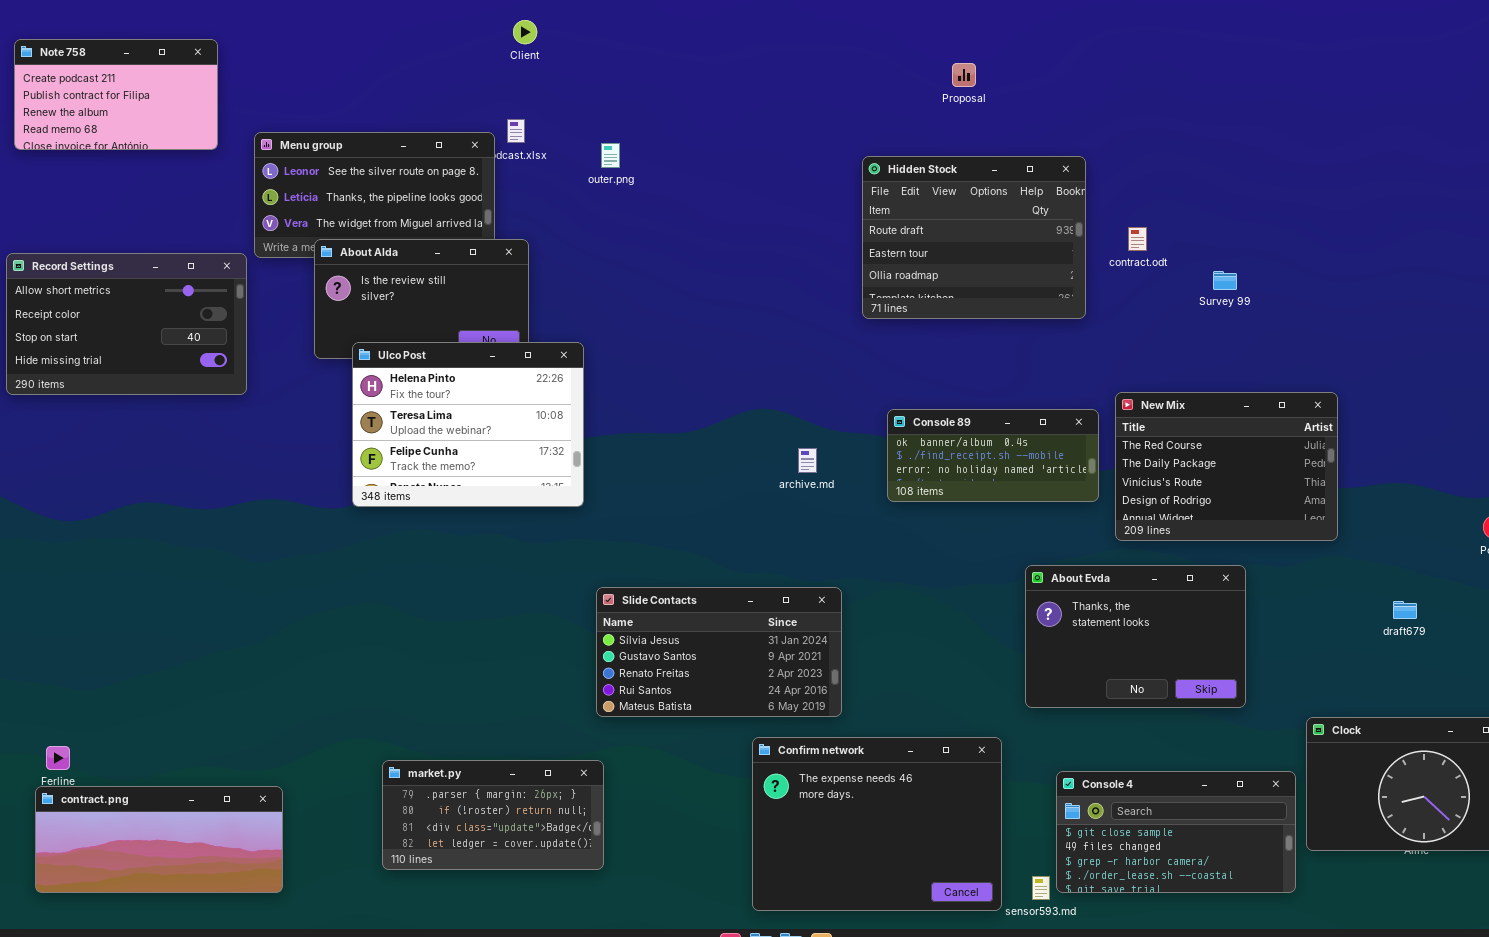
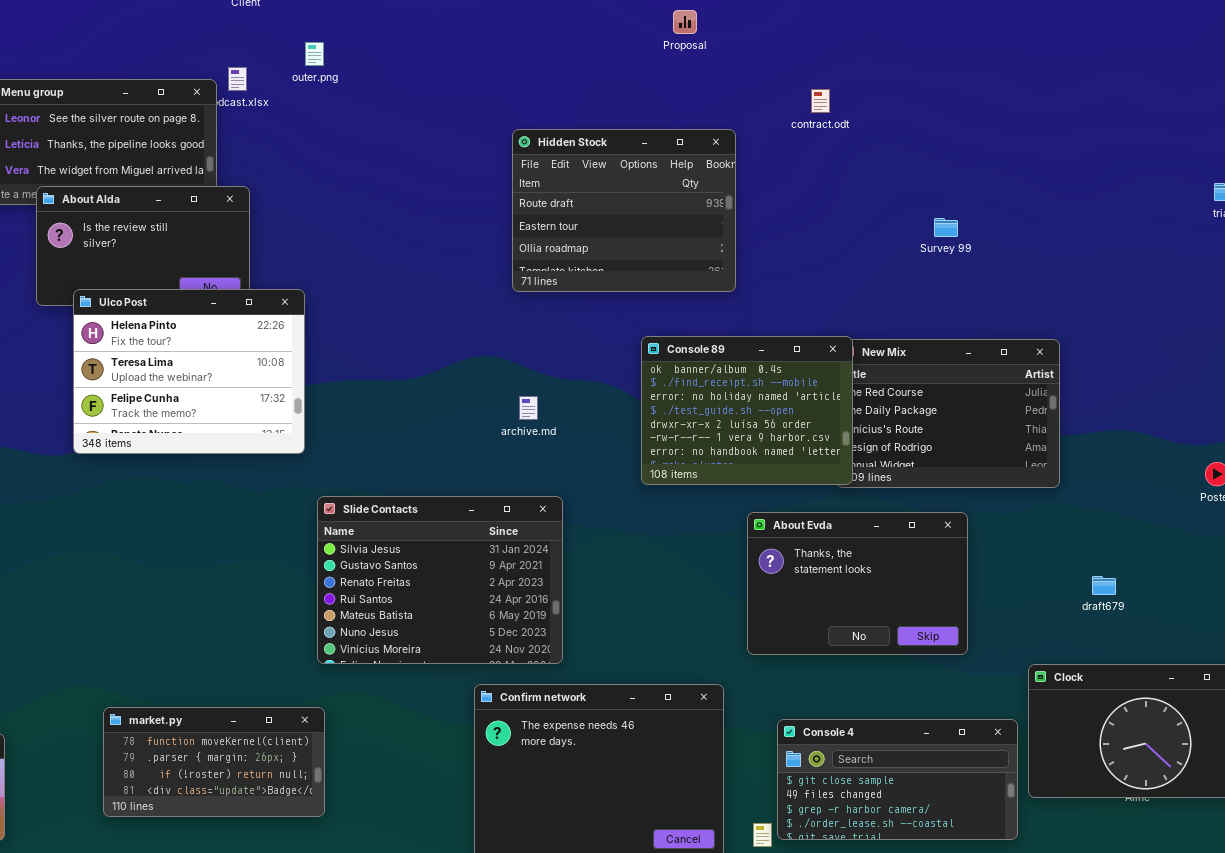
outer.png: [601,143,620,168] -> [305,42,324,66], moved
Hidden Stock: [862,156,1086,319] -> [512,129,736,292], moved
contract.odt: [1128,227,1147,251] -> [811,89,830,113], moved
Console 89: [887,409,1099,502] -> [641,336,853,485], moved, resized
Slide Contacts: [596,587,842,717] -> [317,496,563,664], resized
draft679: [1393,601,1417,619] -> [1092,576,1116,595], moved
market.py: [382,760,604,870] -> [103,707,325,817], scrolled up 1 row

